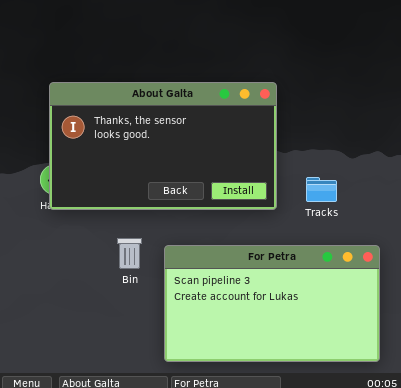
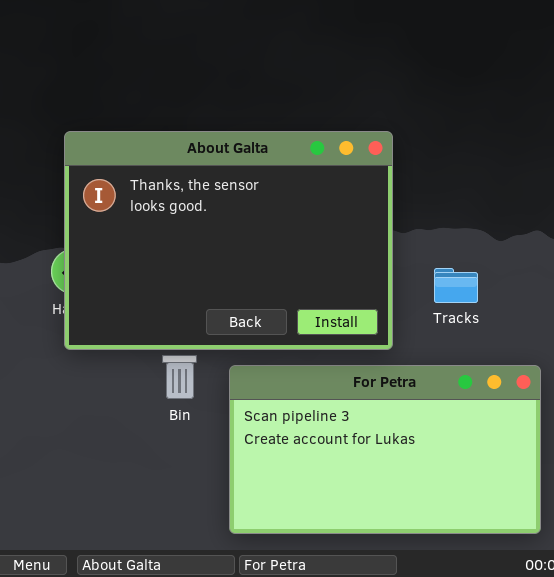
About Galta: [49,82,277,210] -> [64,131,393,350], resized

